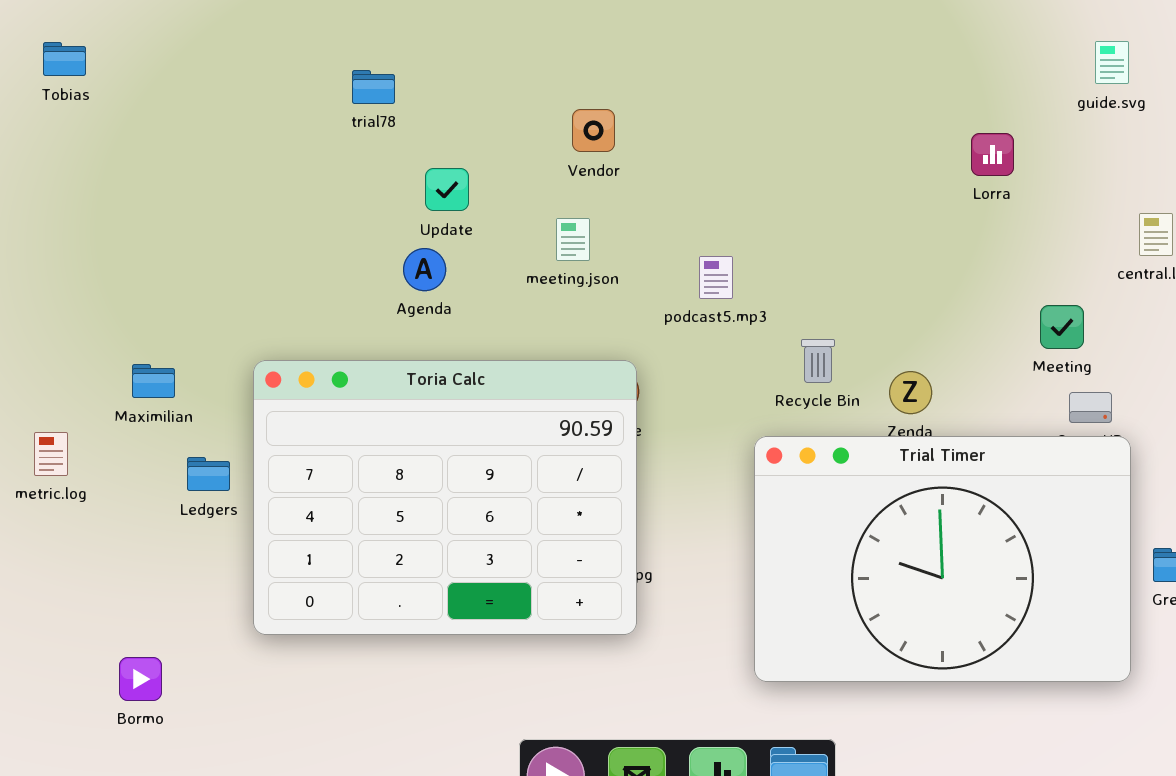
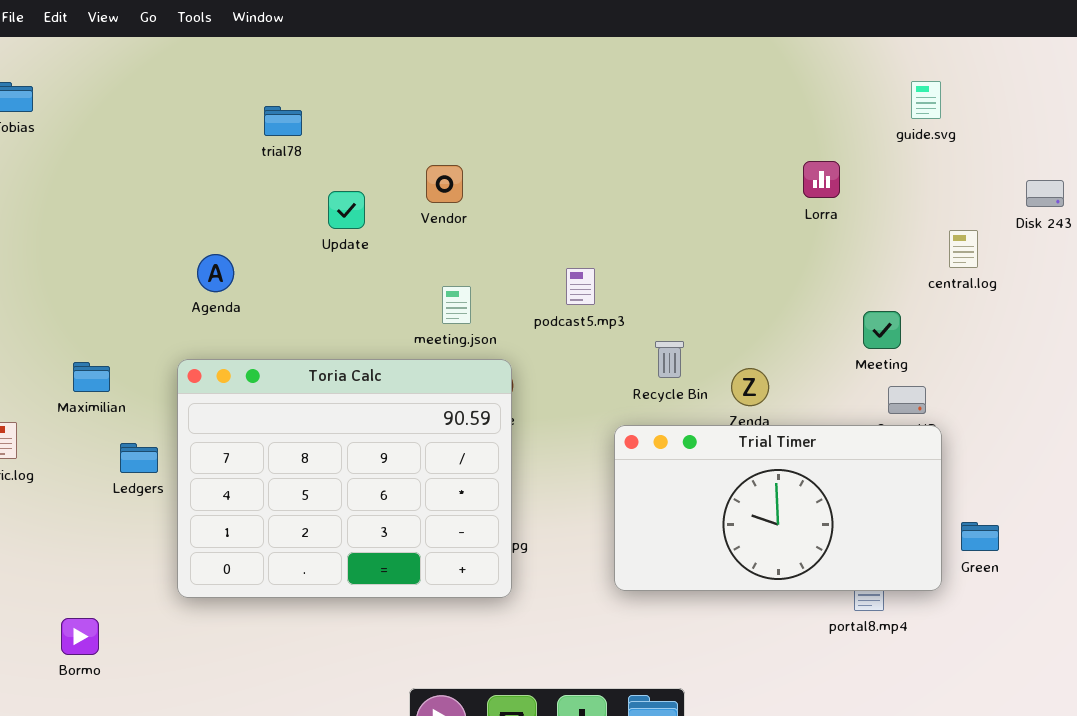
Vendor: [572,109,615,152] -> [426,165,463,203], moved
meeting.json: [556,218,590,261] -> [442,286,471,324], moved
Agenda: [403,248,446,291] -> [197,254,234,292], moved
Trial Timer: [754,436,1131,682] -> [614,425,942,591], resized

